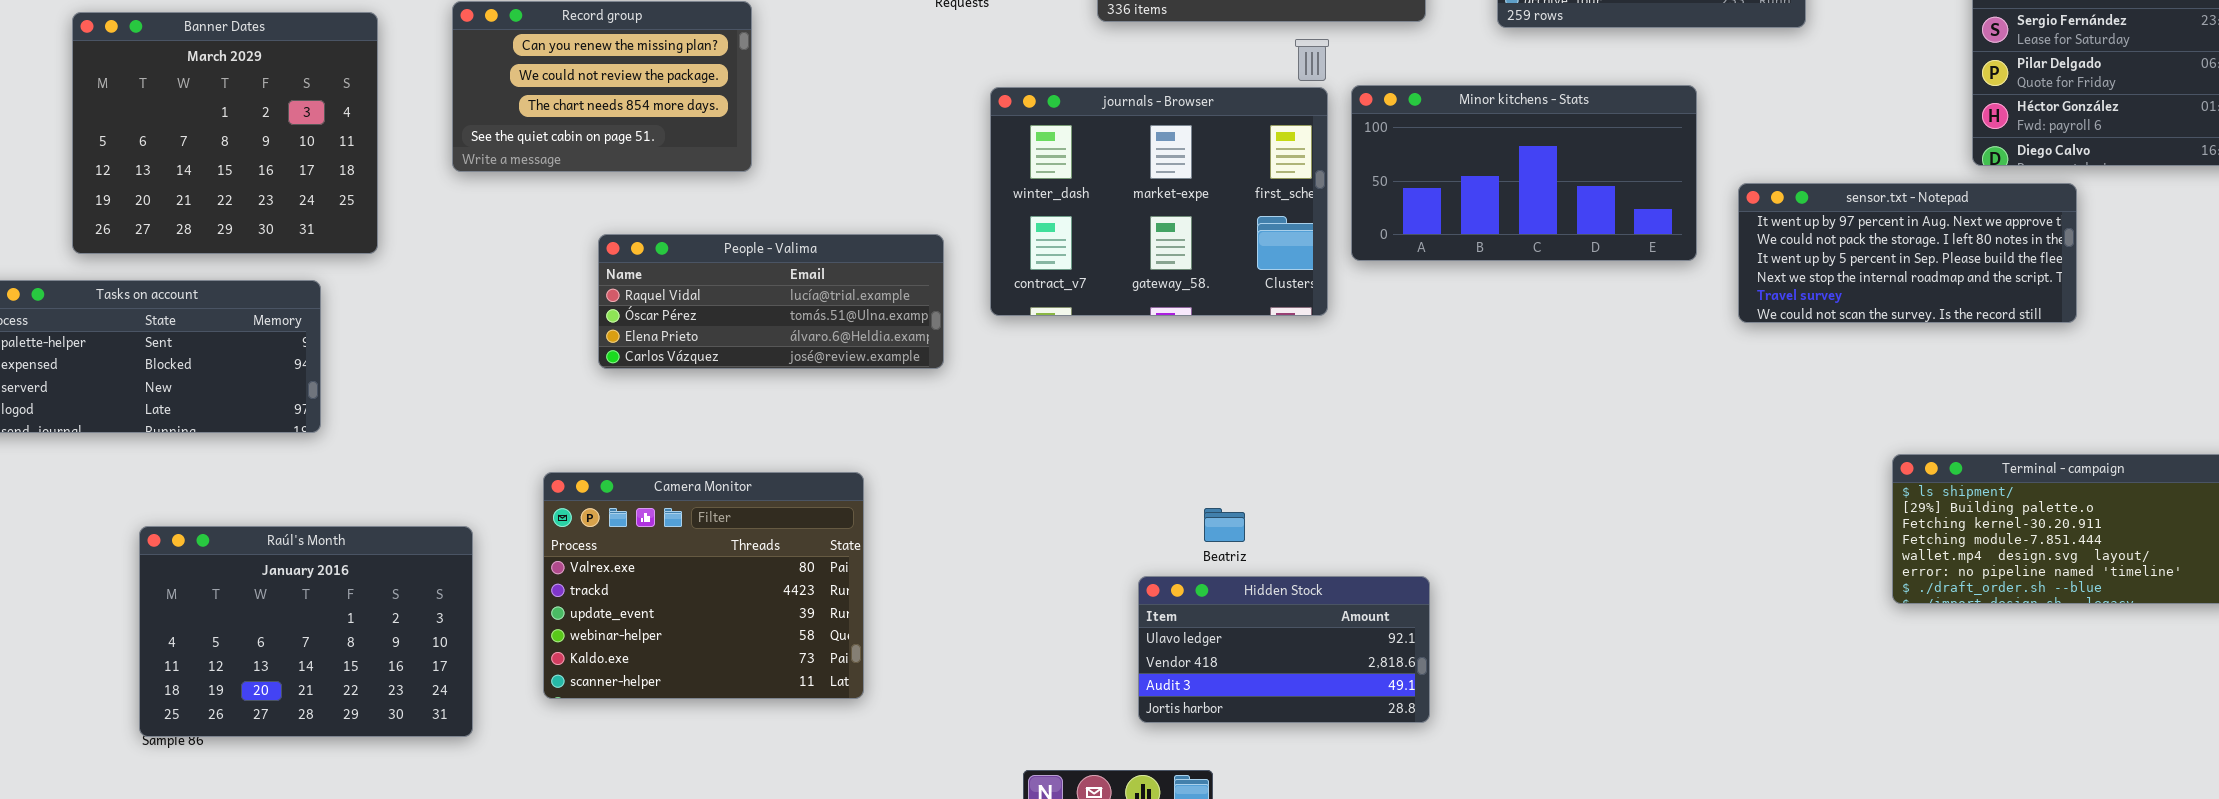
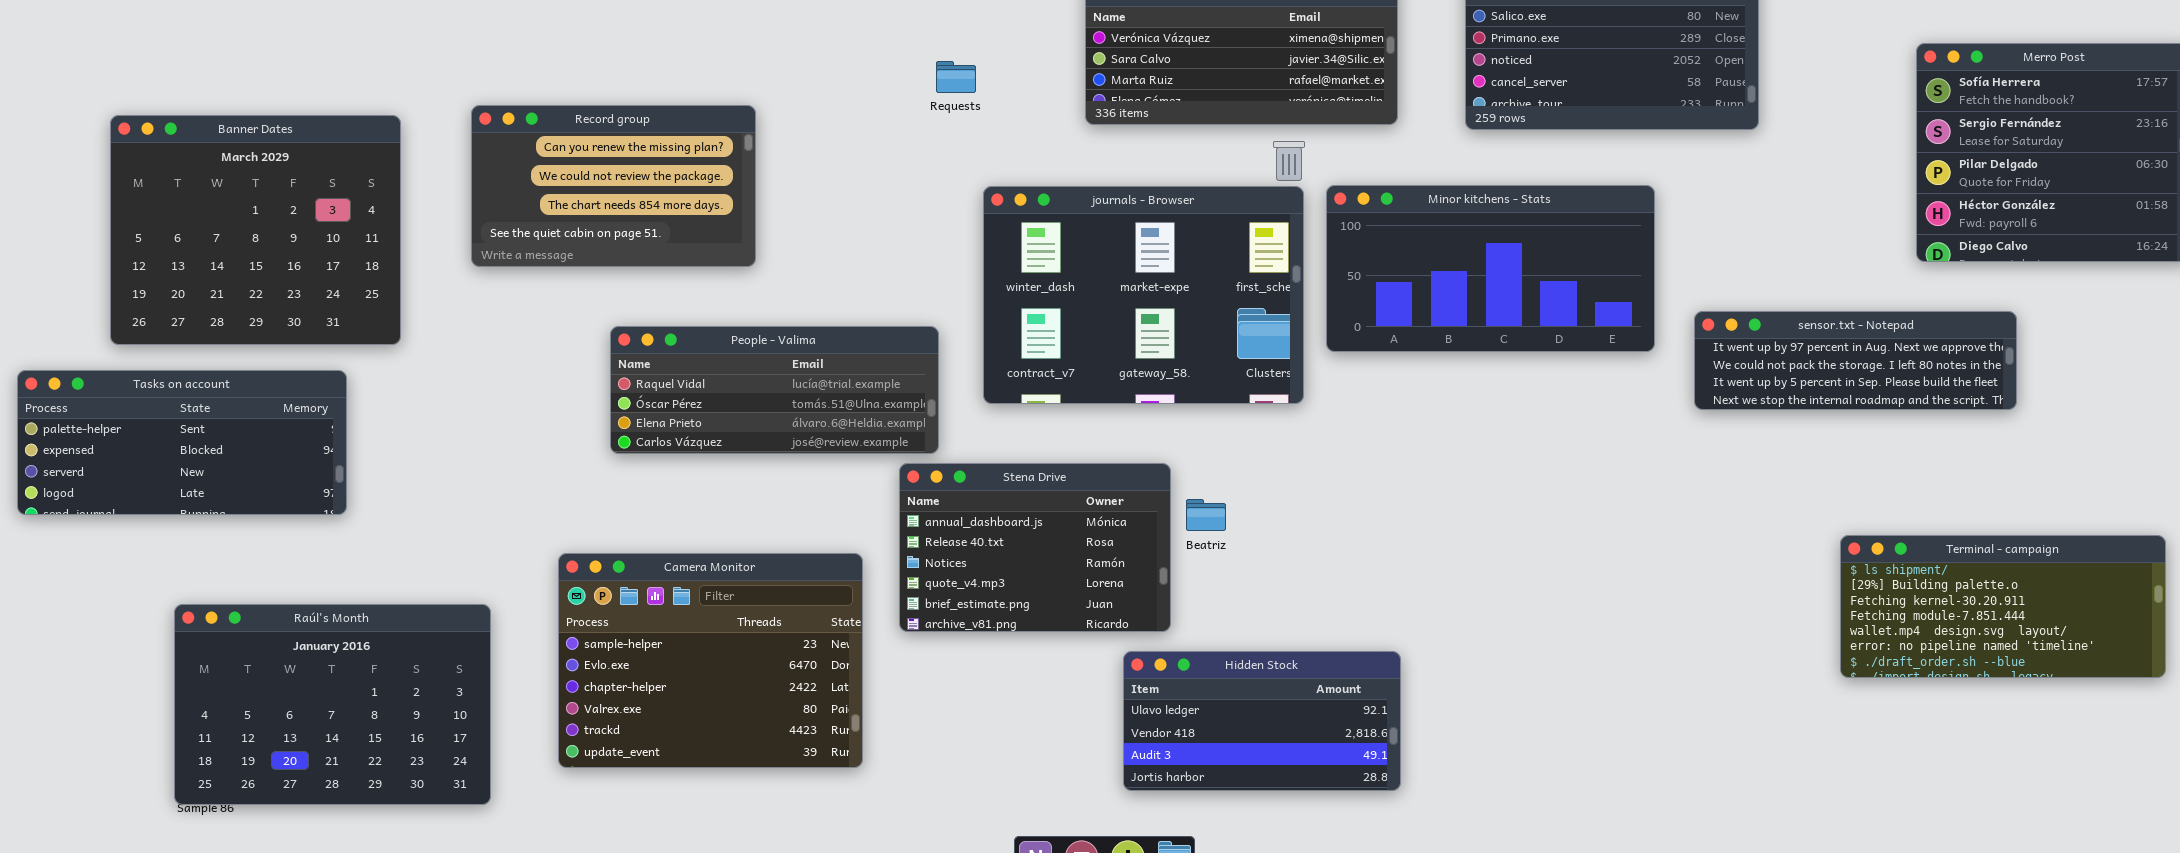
sensor.txt - Notepad: [1738,183,2077,323] -> [1694,311,2017,410], resized
Stena Drive: none -> [899,463,1171,632], opened
Camera Monitor: [543,472,864,699] -> [558,553,863,768], scrolled up 3 rows
Beatriz: [1204,508,1245,542] -> [1186,499,1226,531], moved

